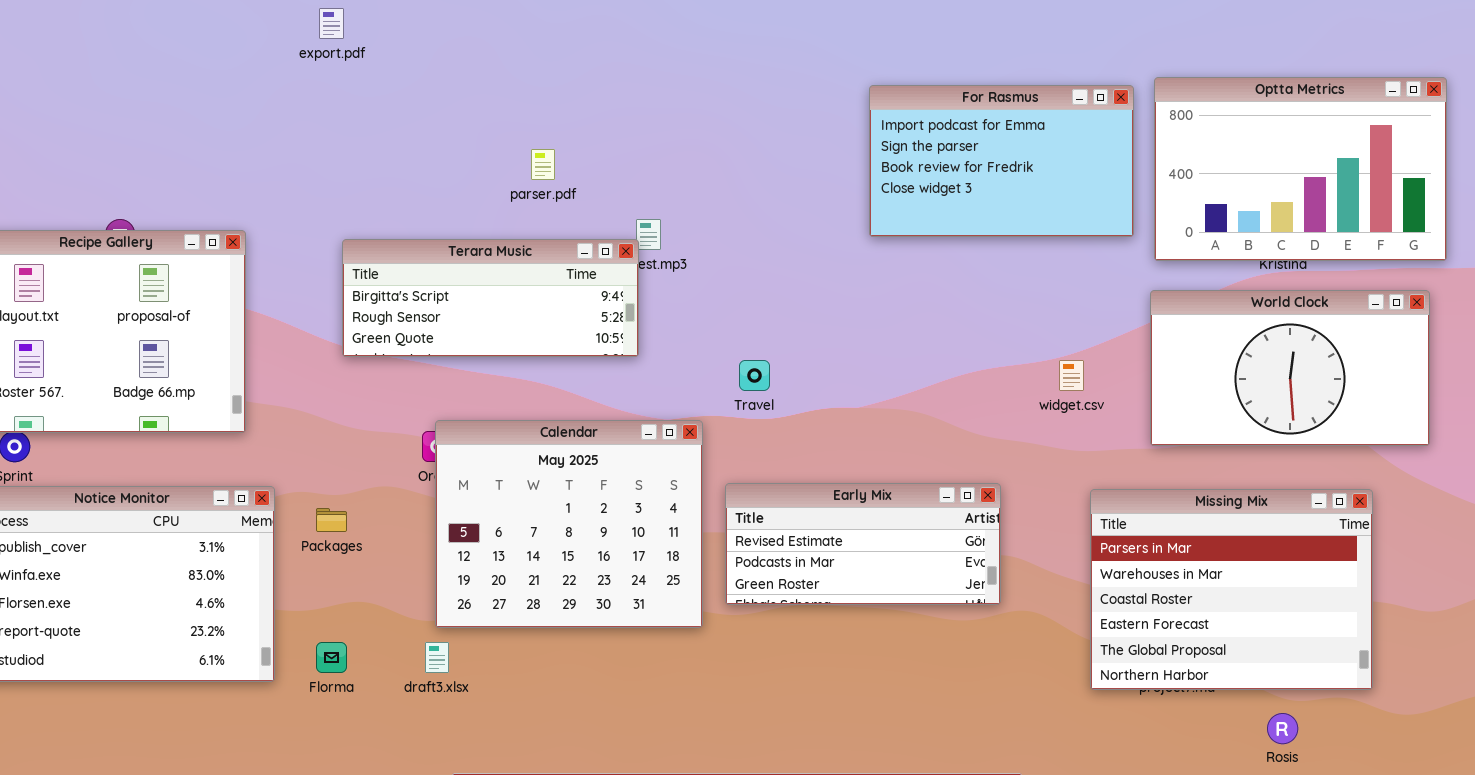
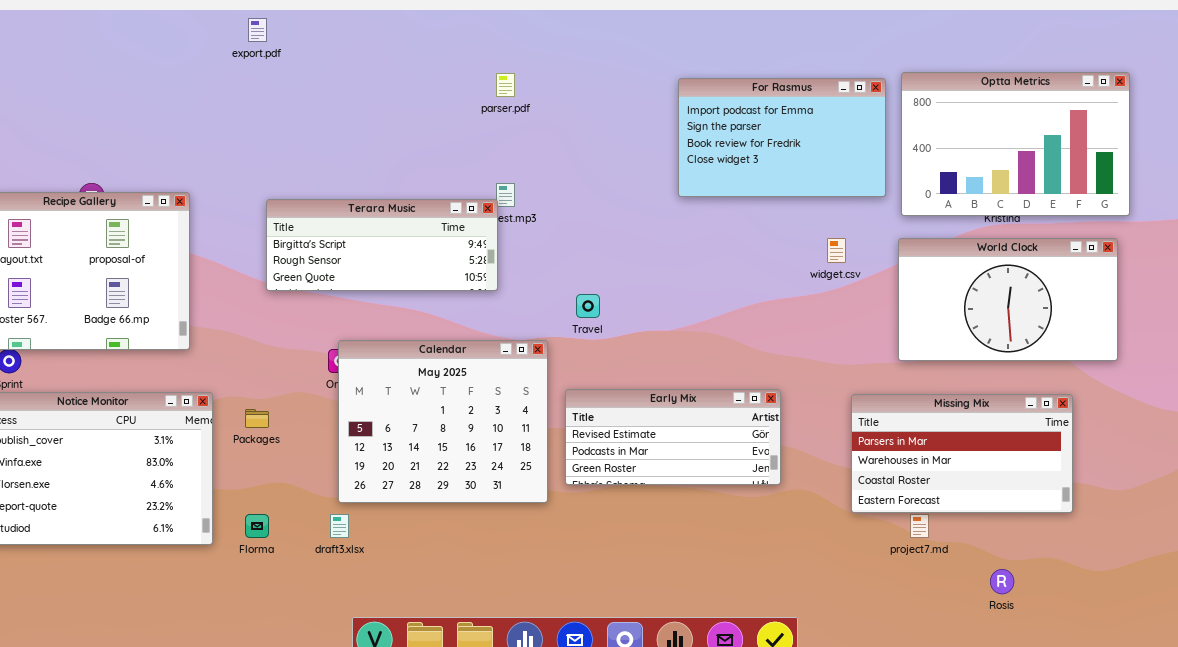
parser.pdf: [531,149,555,180] -> [496,73,515,97], moved
widget.csv: [1059,360,1084,391] -> [827,238,846,263], moved
Missing Mix: [1090,489,1373,690] -> [851,394,1073,513], resized

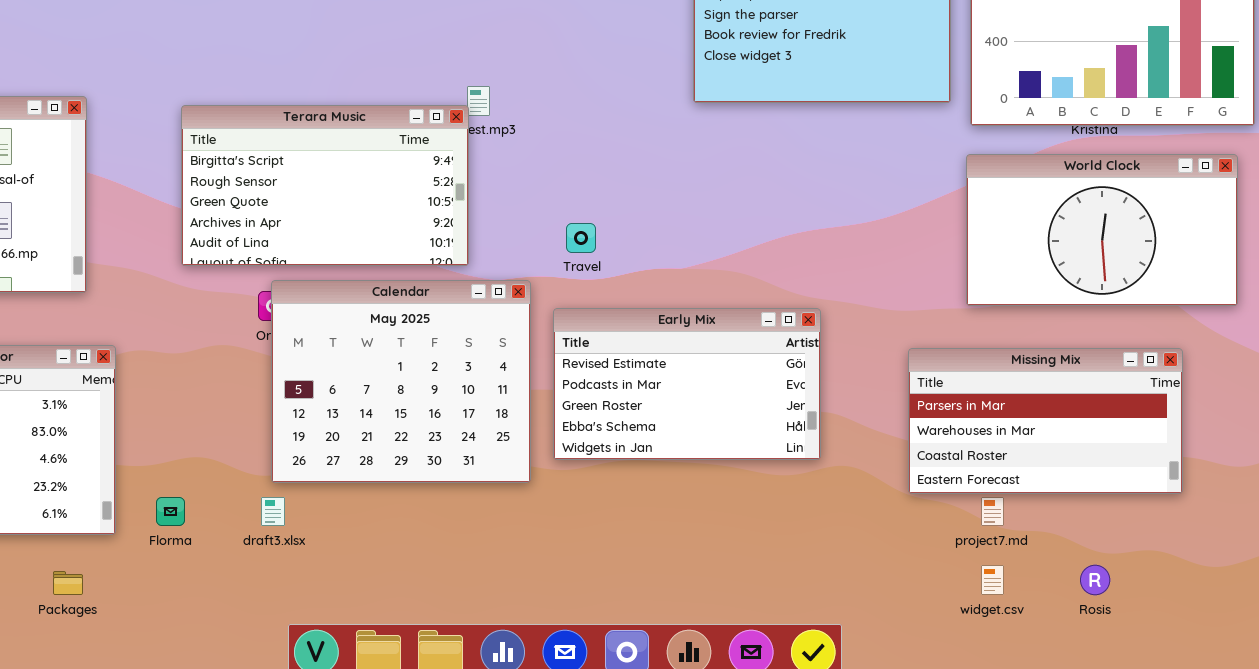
Terara Music: [266,199,498,291] -> [181,105,469,266], resized
widget.csv: [827,238,846,263] -> [981,565,1004,595], moved
Early Mix: [565,389,781,485] -> [553,308,821,460], resized
Packages: [245,409,269,428] -> [53,571,83,595], moved

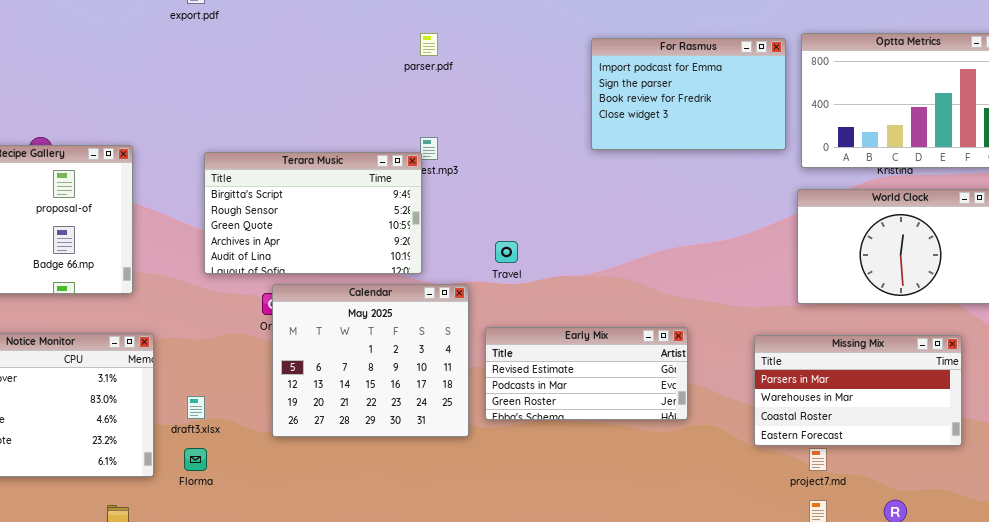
Early Mix: [553,308,821,460] -> [485,327,688,420], resized
draft3.xlsx: [261,497,285,526] -> [187,396,205,419], moved

